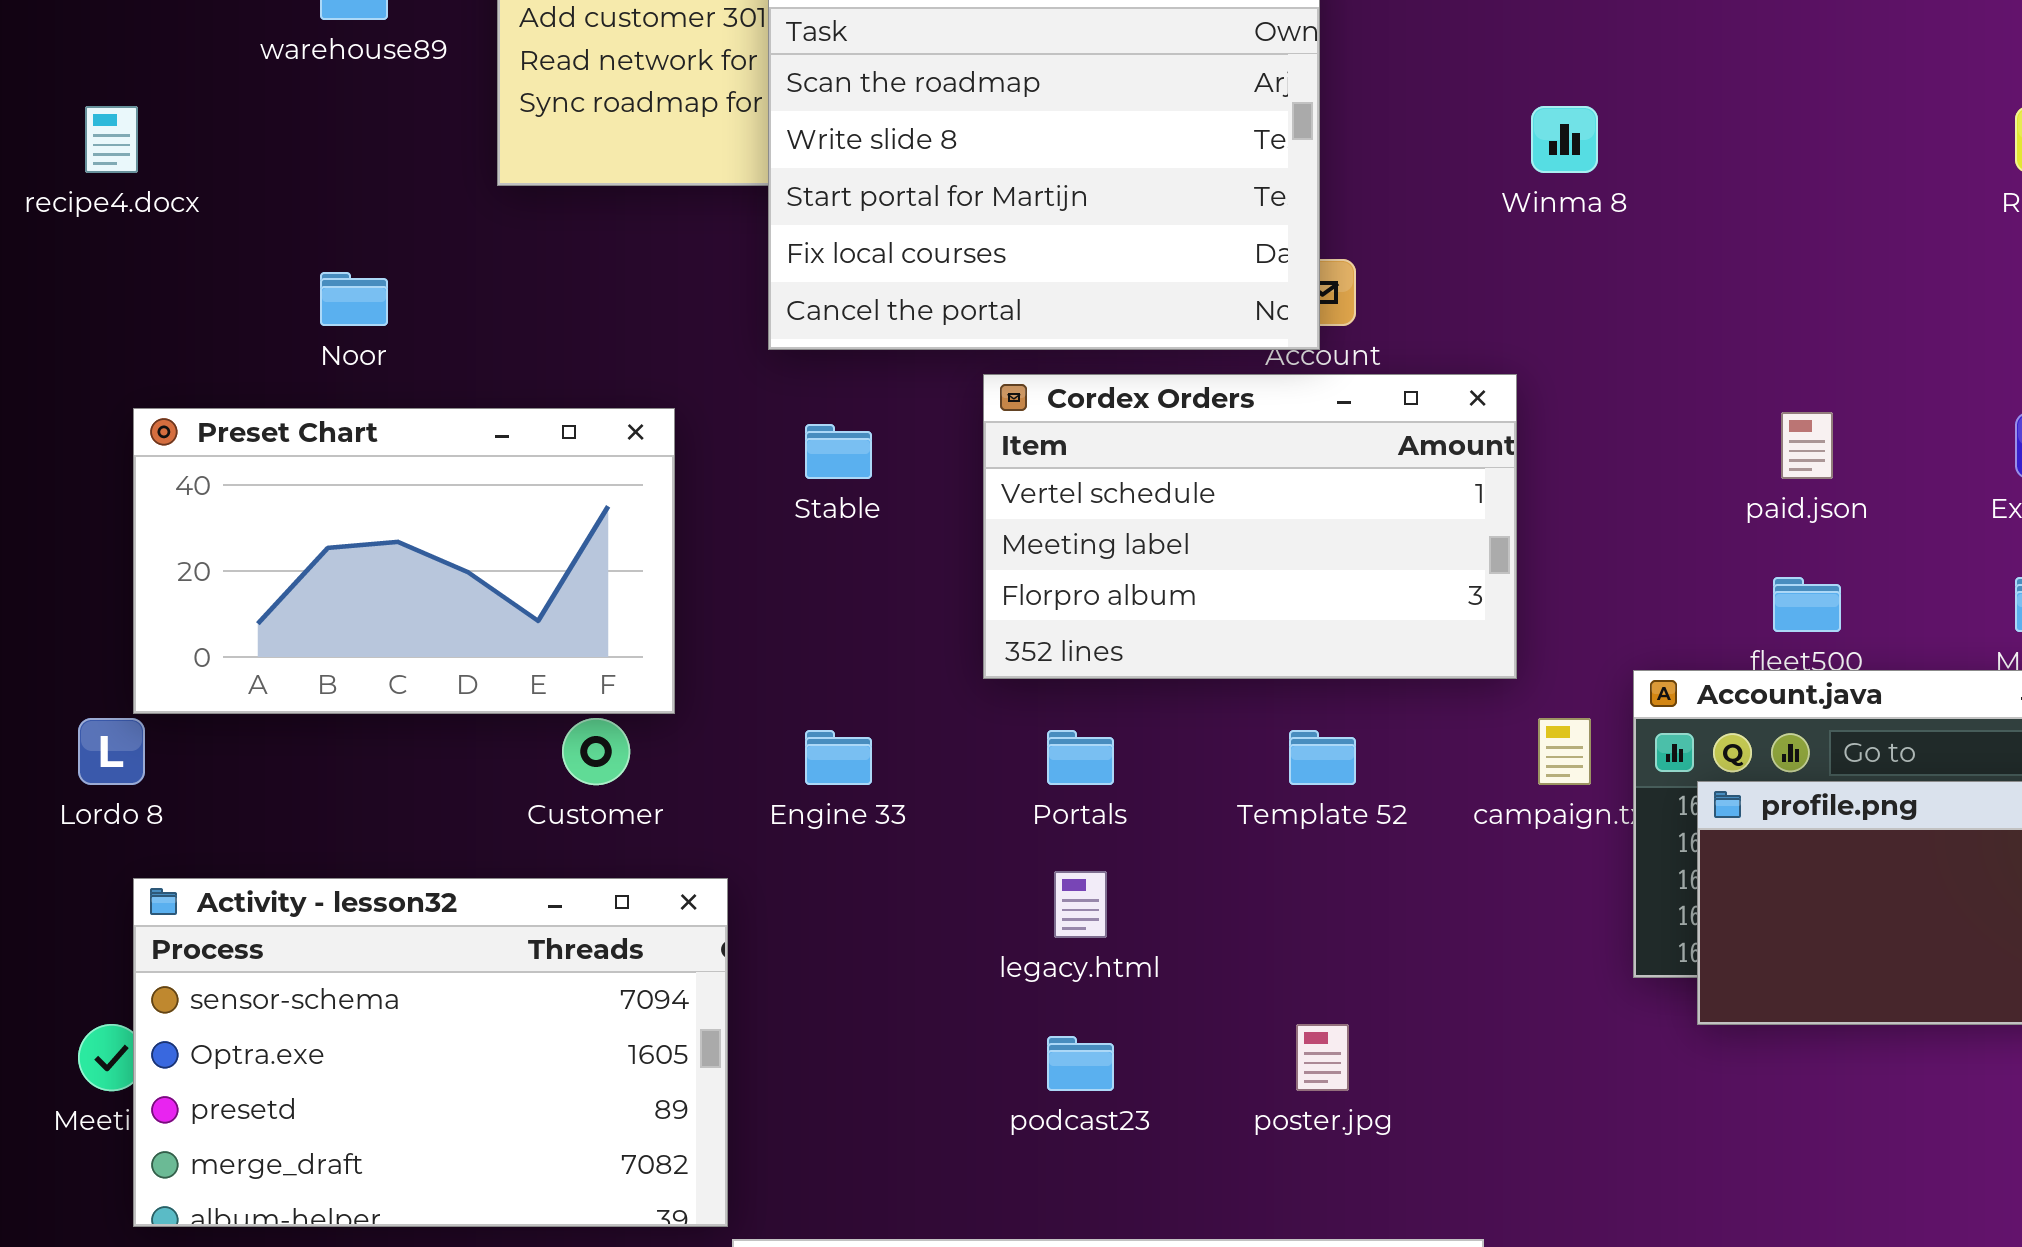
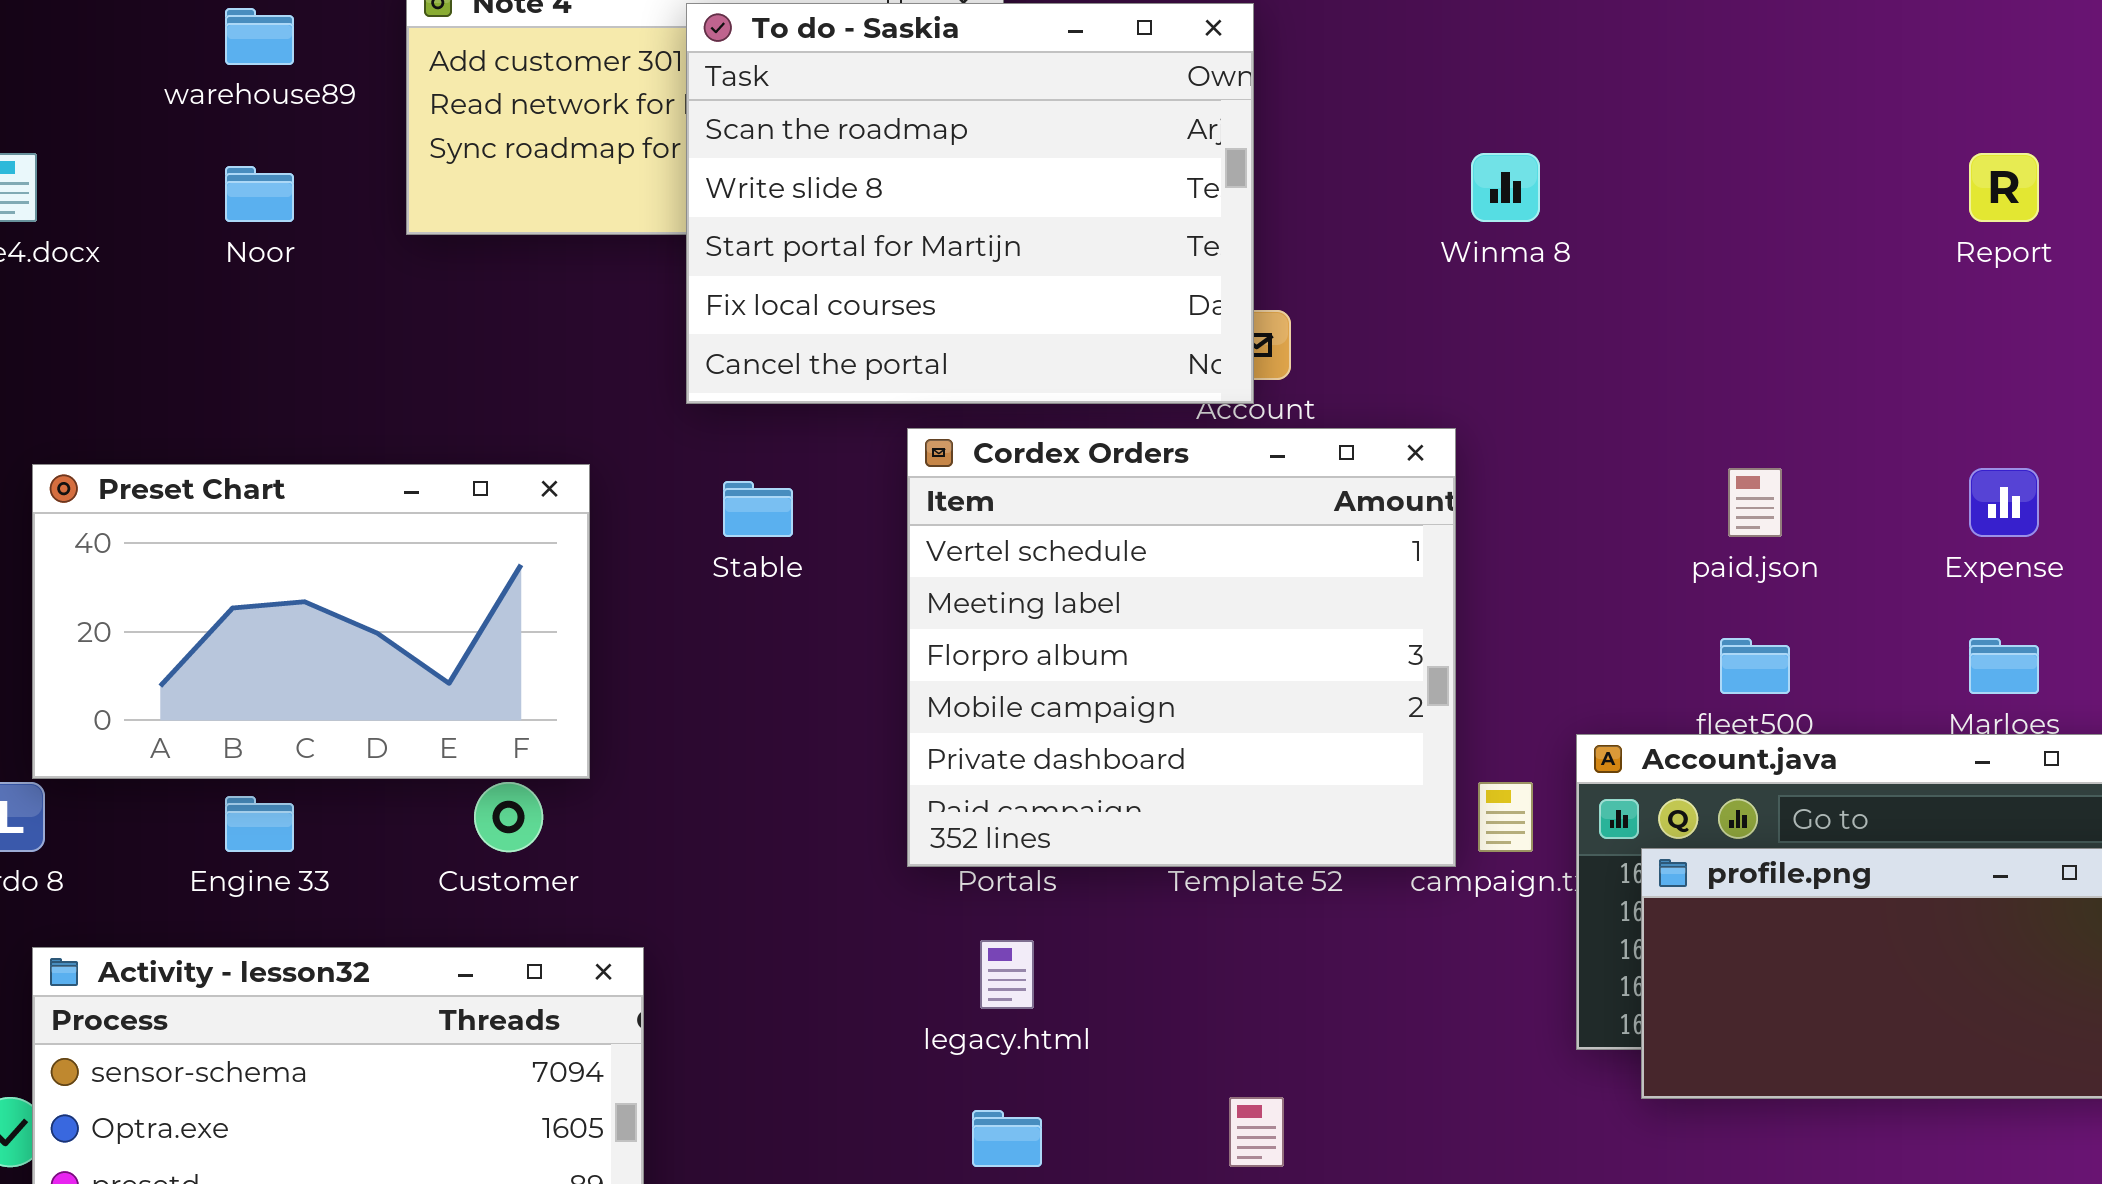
Noor: [320,272,388,326] -> [225,166,294,222], moved
Cordex Orders: [983,374,1517,679] -> [907,428,1456,867], resized
Engine 33: [805,730,872,785] -> [225,796,294,852], moved

